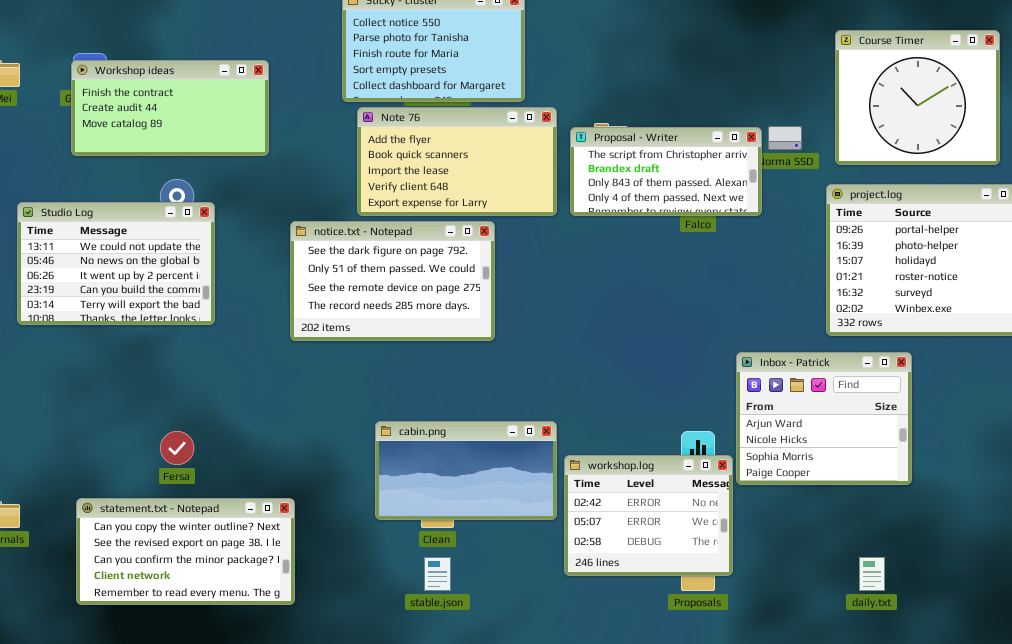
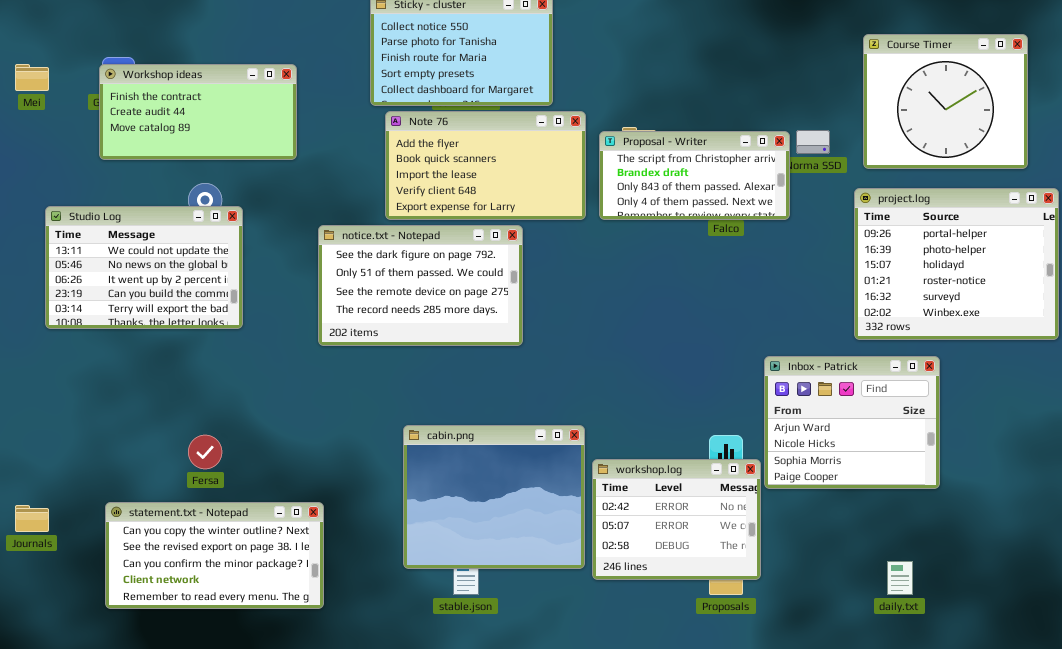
cabin.png: [375,421,557,520] -> [403,425,585,569], resized

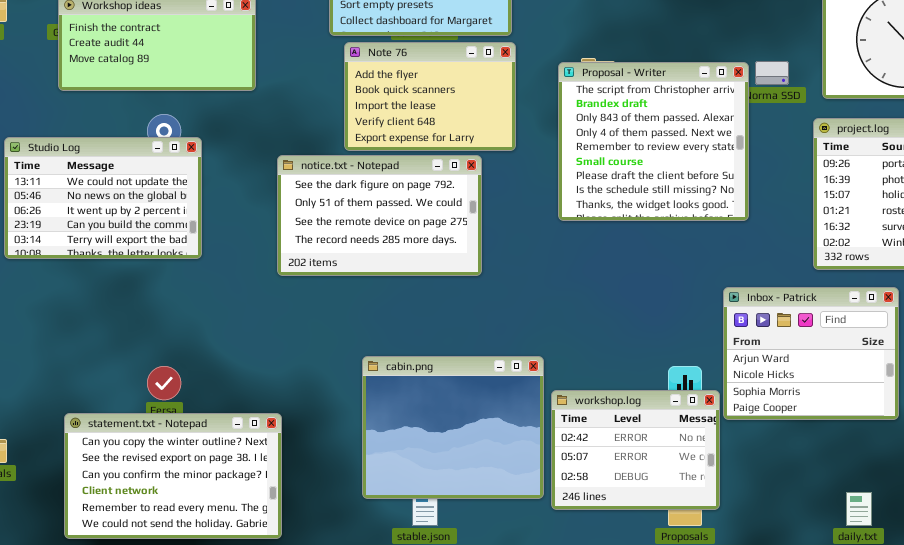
Note 76: [385,111,586,220] -> [344,42,516,151], resized
Proposal - Writer: [599,131,790,220] -> [558,62,749,221], resized
statement.txt - Notepad: [105,502,324,609] -> [64,413,282,539], resized

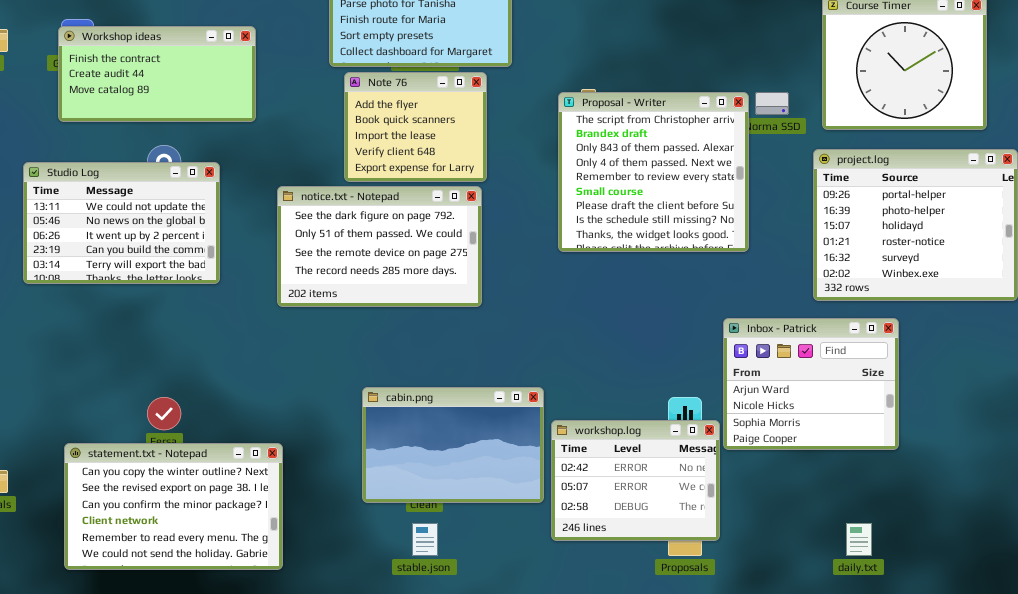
Note 76: [344,42,516,151] -> [344,72,487,182], resized
Studio Log: [4,137,202,259] -> [23,162,220,284], moved
cabin.png: [362,356,544,499] -> [362,387,544,503], resized

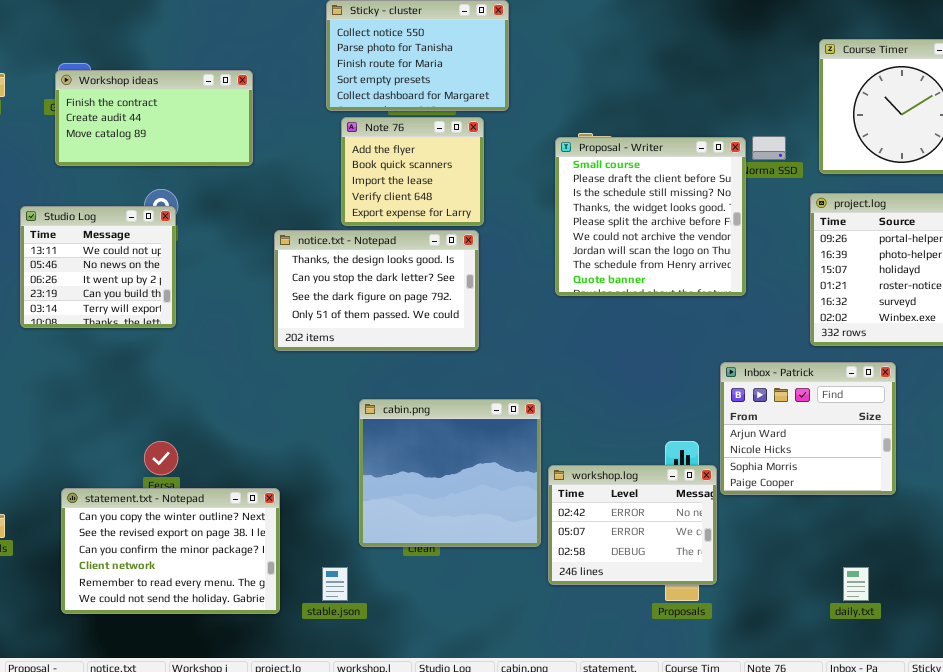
Proposal - Writer: [558,92,749,252] -> [555,137,746,296], scrolled down 5 rows
Studio Log: [23,162,220,284] -> [20,206,176,328], resized
notice.txt - Notepad: [277,186,482,307] -> [274,230,479,351], scrolled up 2 rows
cabin.png: [362,387,544,503] -> [359,399,541,547], resized
stable.json: [412,523,438,556] -> [322,567,348,601], moved

